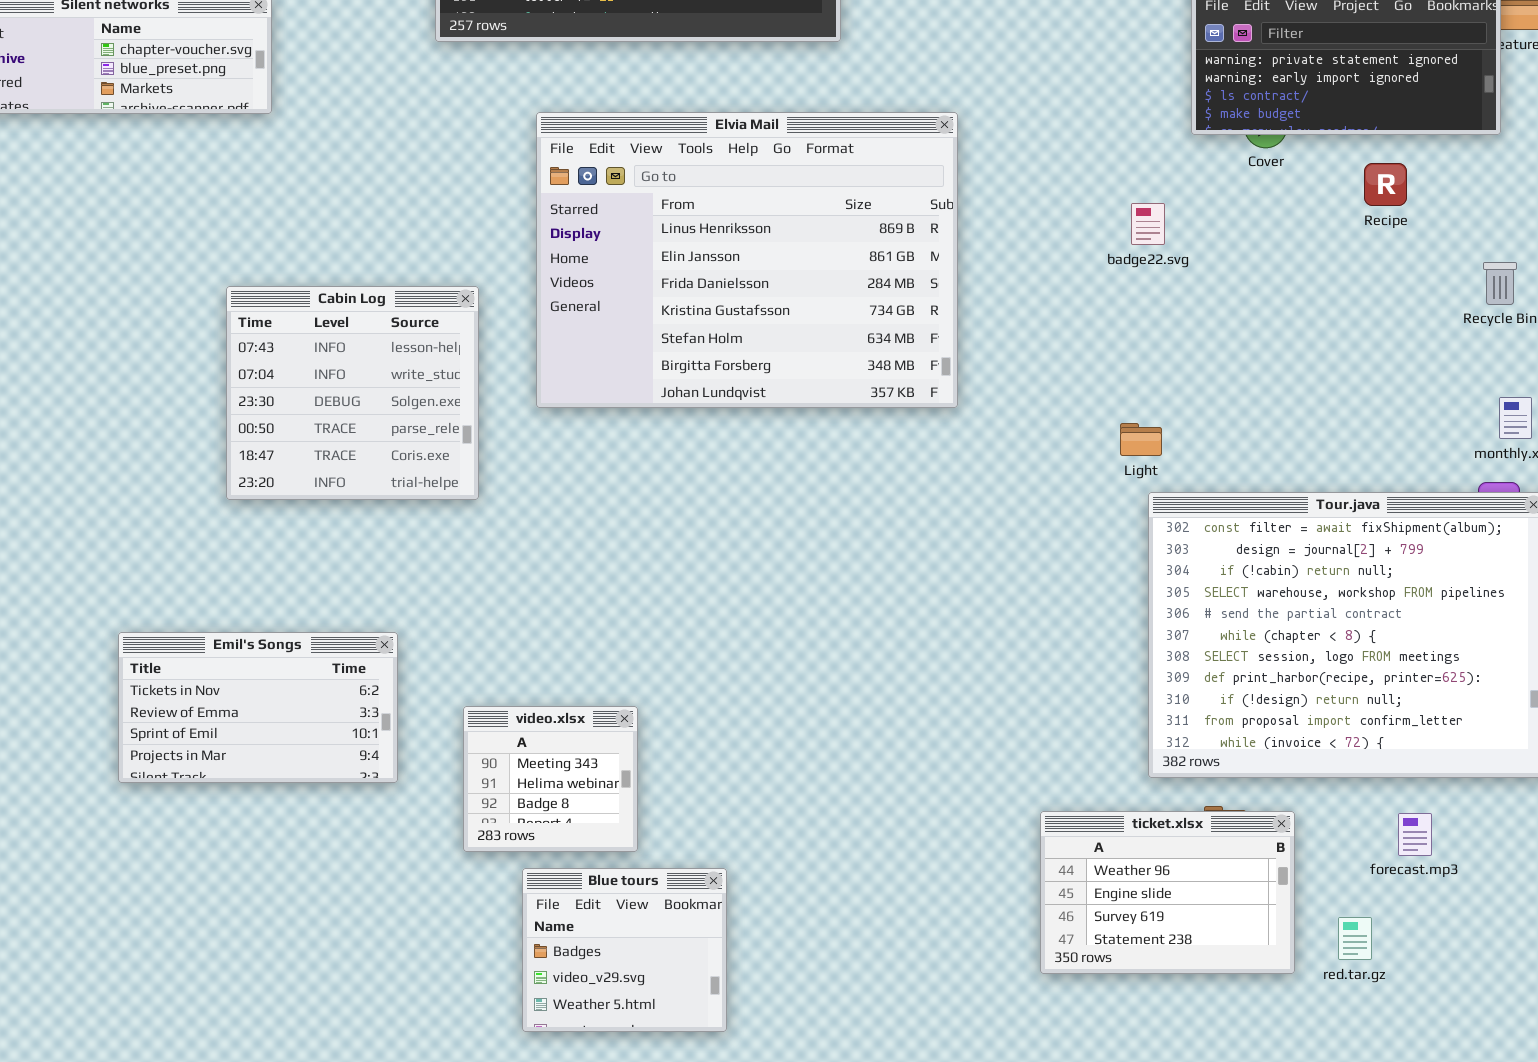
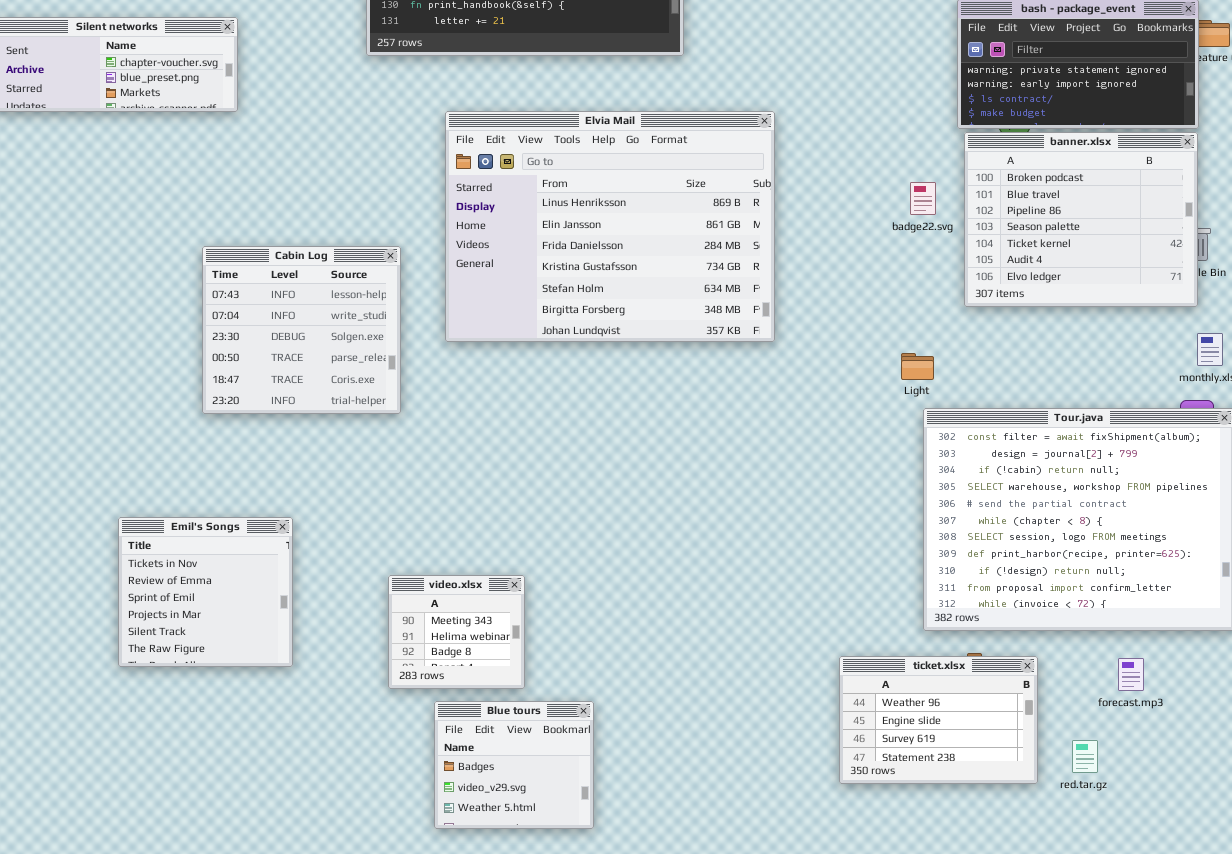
banner.xlsx: none -> [964,132,1198,307], opened
Emil's Songs: [118,632,398,783] -> [118,517,293,667], resized

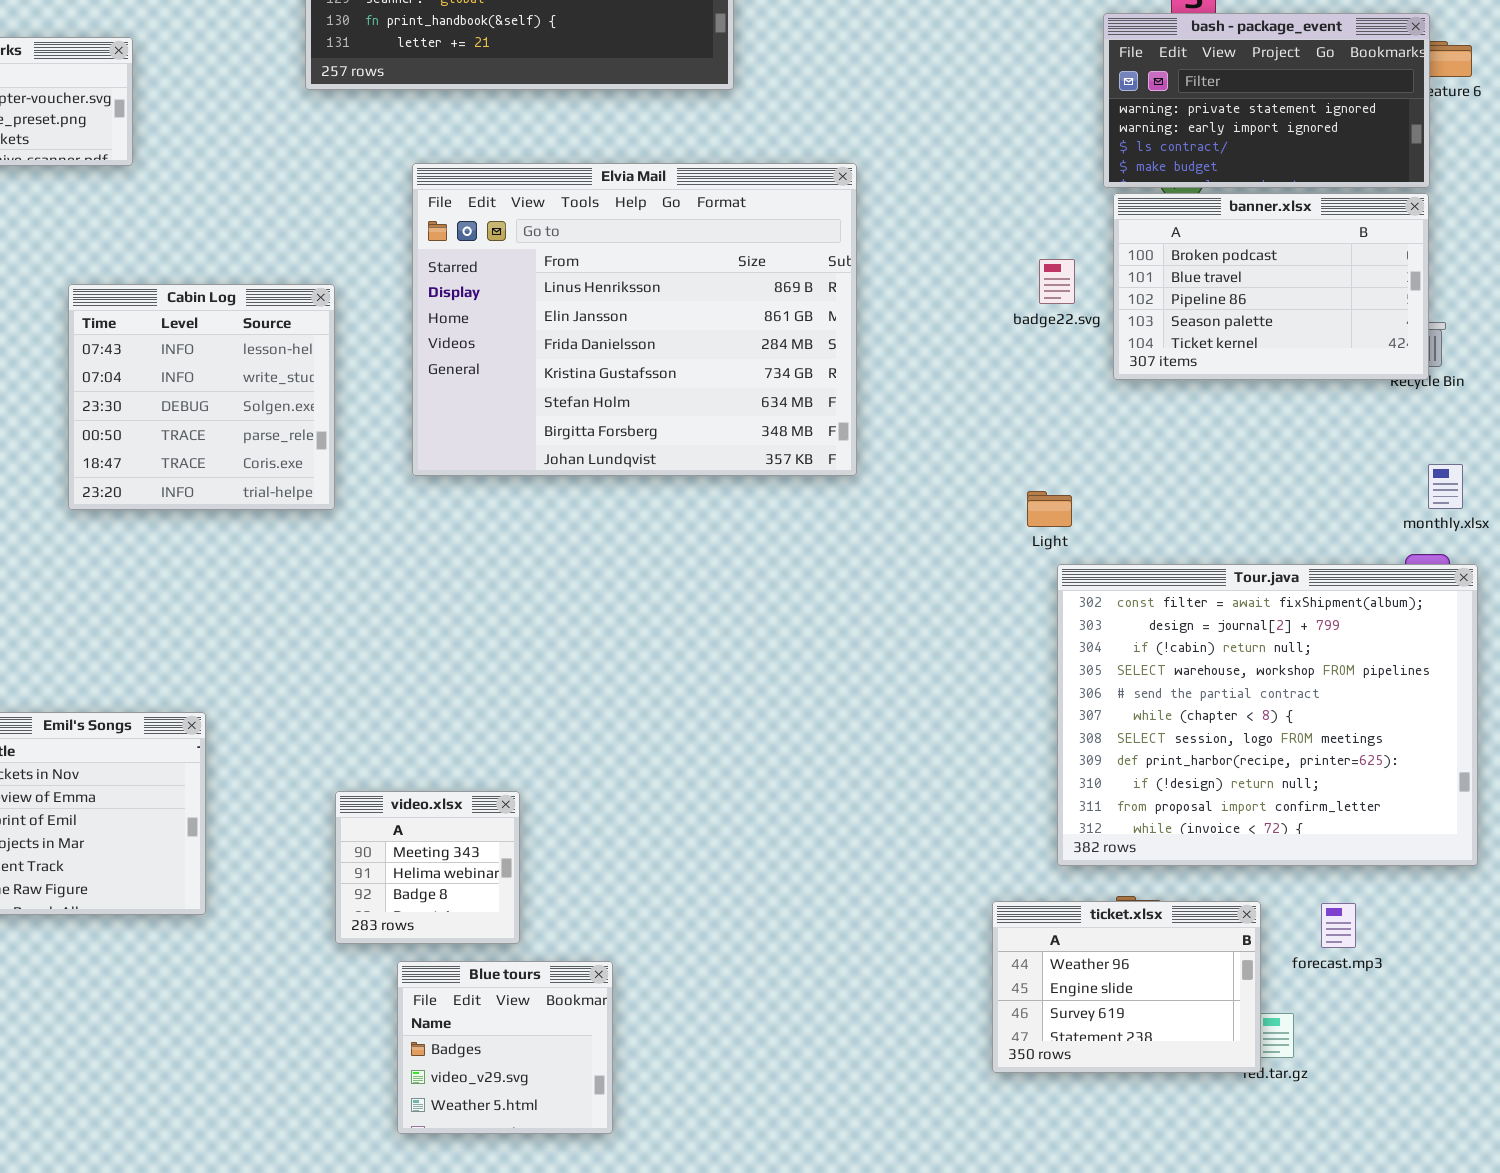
banner.xlsx: [964,132,1198,307] -> [1113,193,1429,380], resized
Cabin Log: [202,246,401,414] -> [68,284,335,510], moved
ticket.xlsx: [839,656,1038,784] -> [992,901,1261,1073], moved

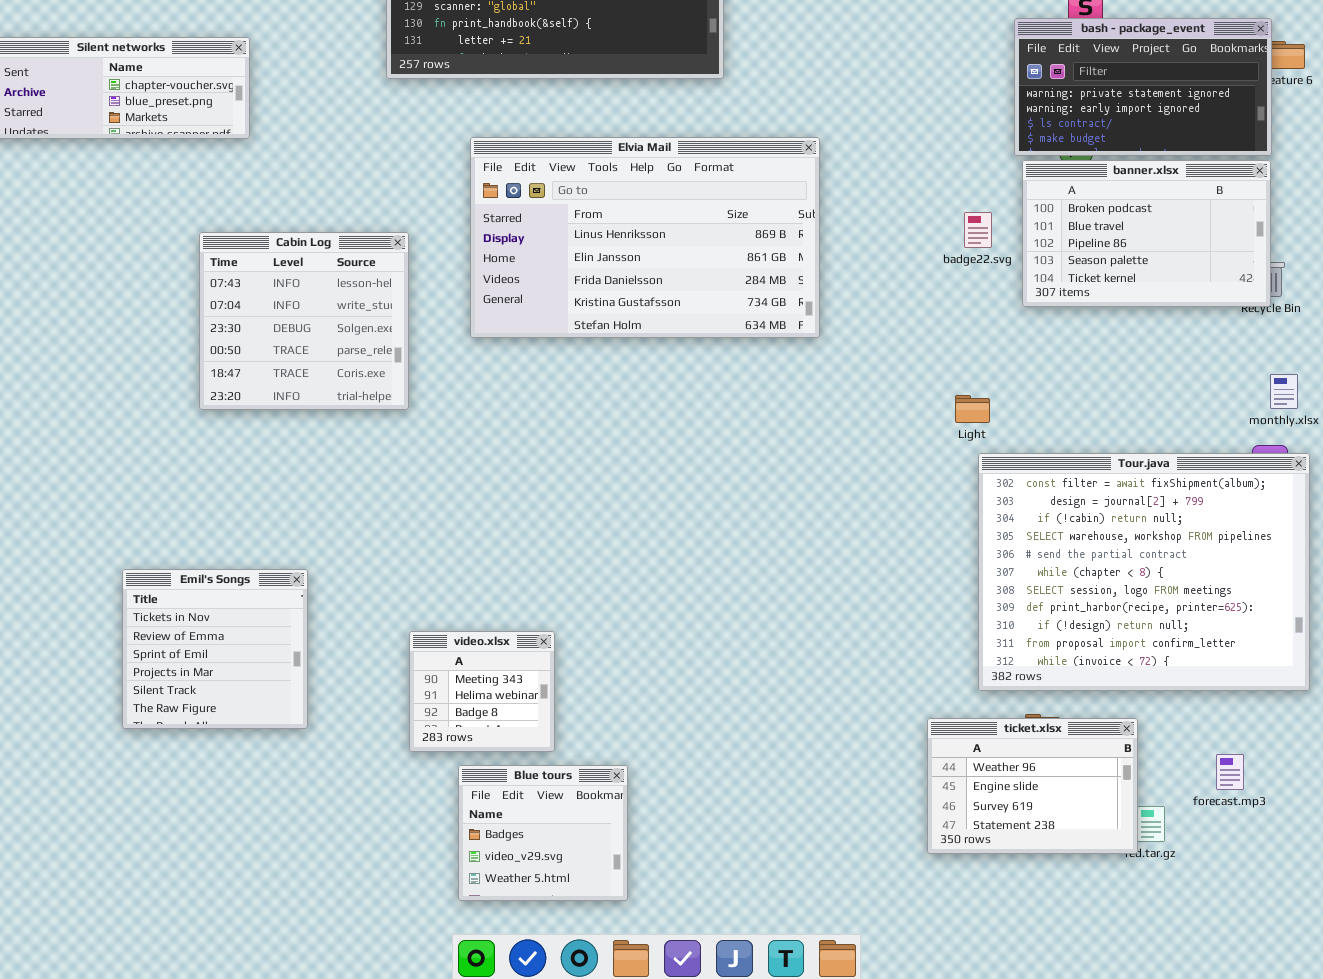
Elvia Mail: [412,163,857,476] -> [470,137,820,338], resized
forecast.mp3: [1321,903,1356,948] -> [1216,754,1244,790], moved

